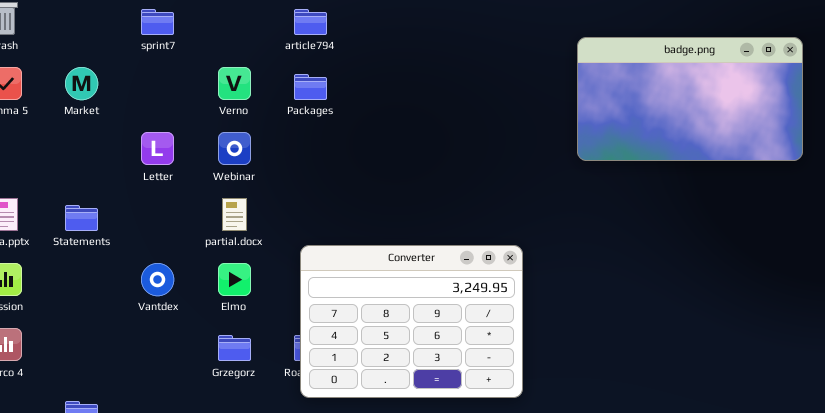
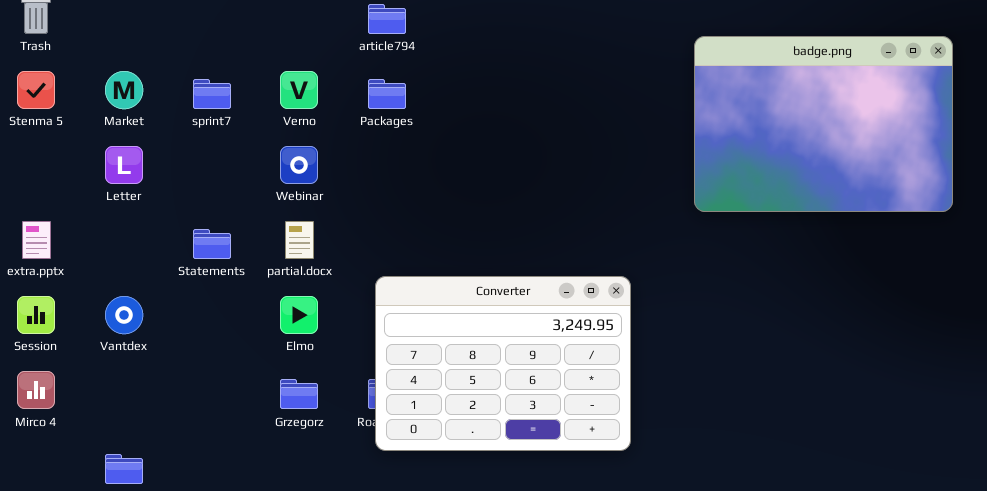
sprint7: [141,9,174,35] -> [193,79,231,109], moved
badge.png: [577,37,803,161] -> [694,36,953,212], resized
Letter: [141,132,174,165] -> [105,146,143,184], moved
Statements: [65,205,98,231] -> [193,229,231,259], moved
Vantdex: [141,263,174,296] -> [105,296,143,334], moved

